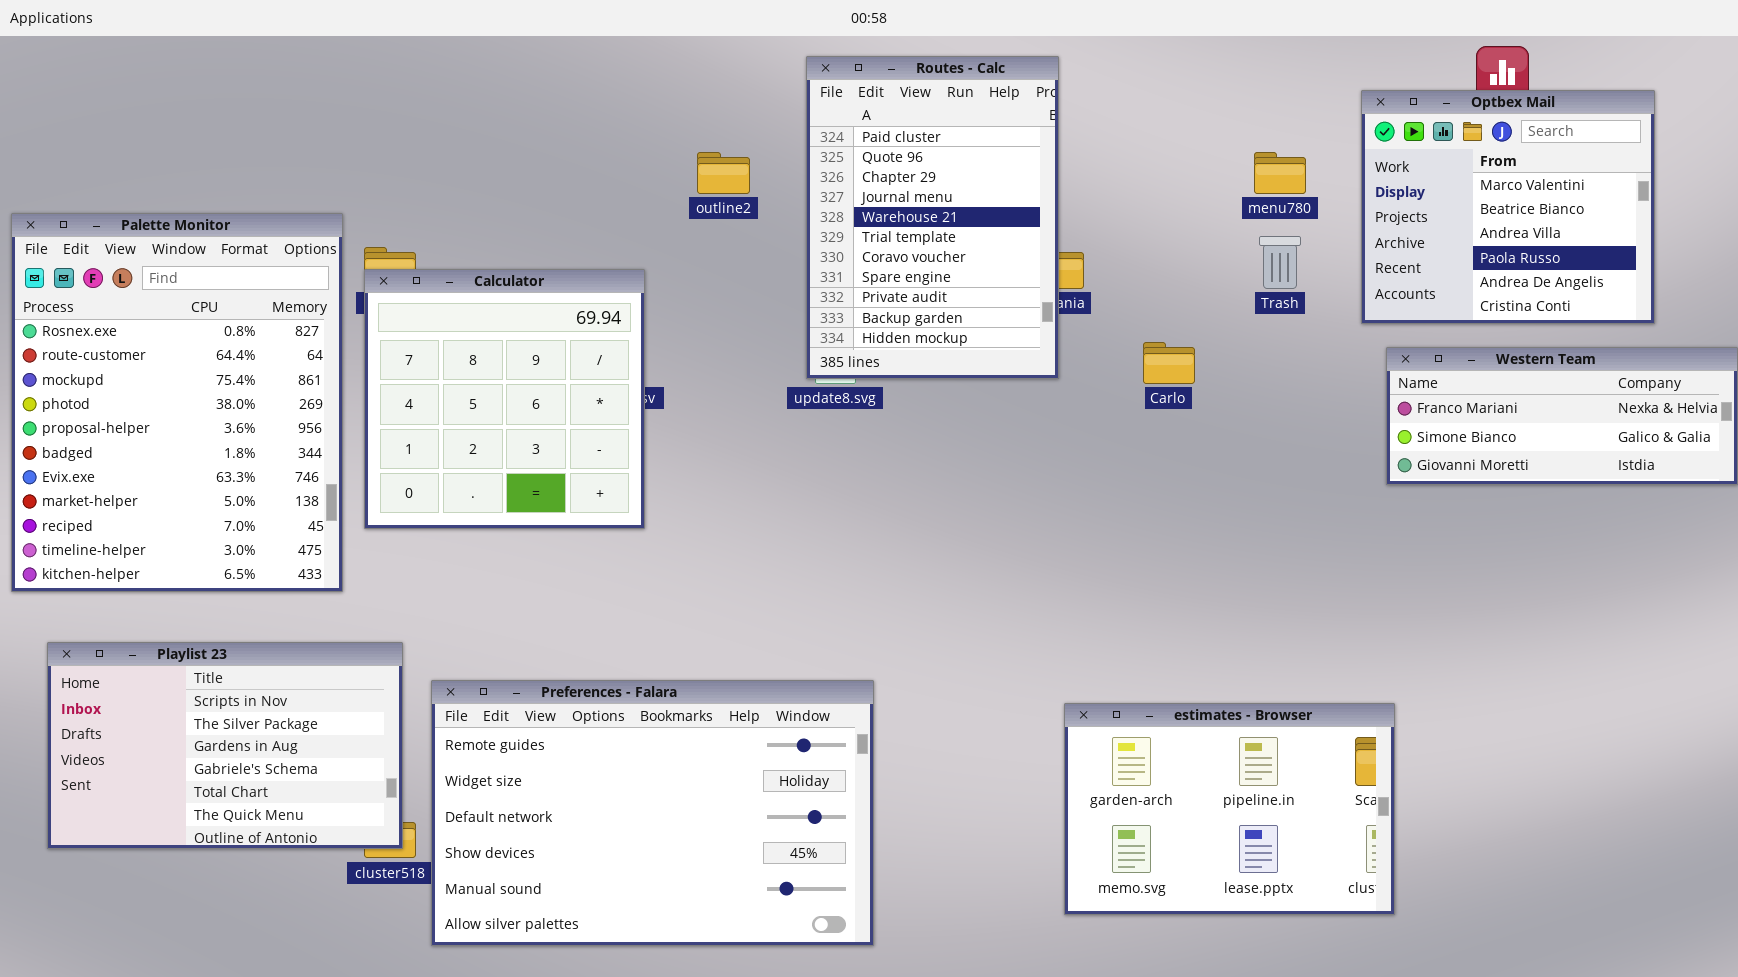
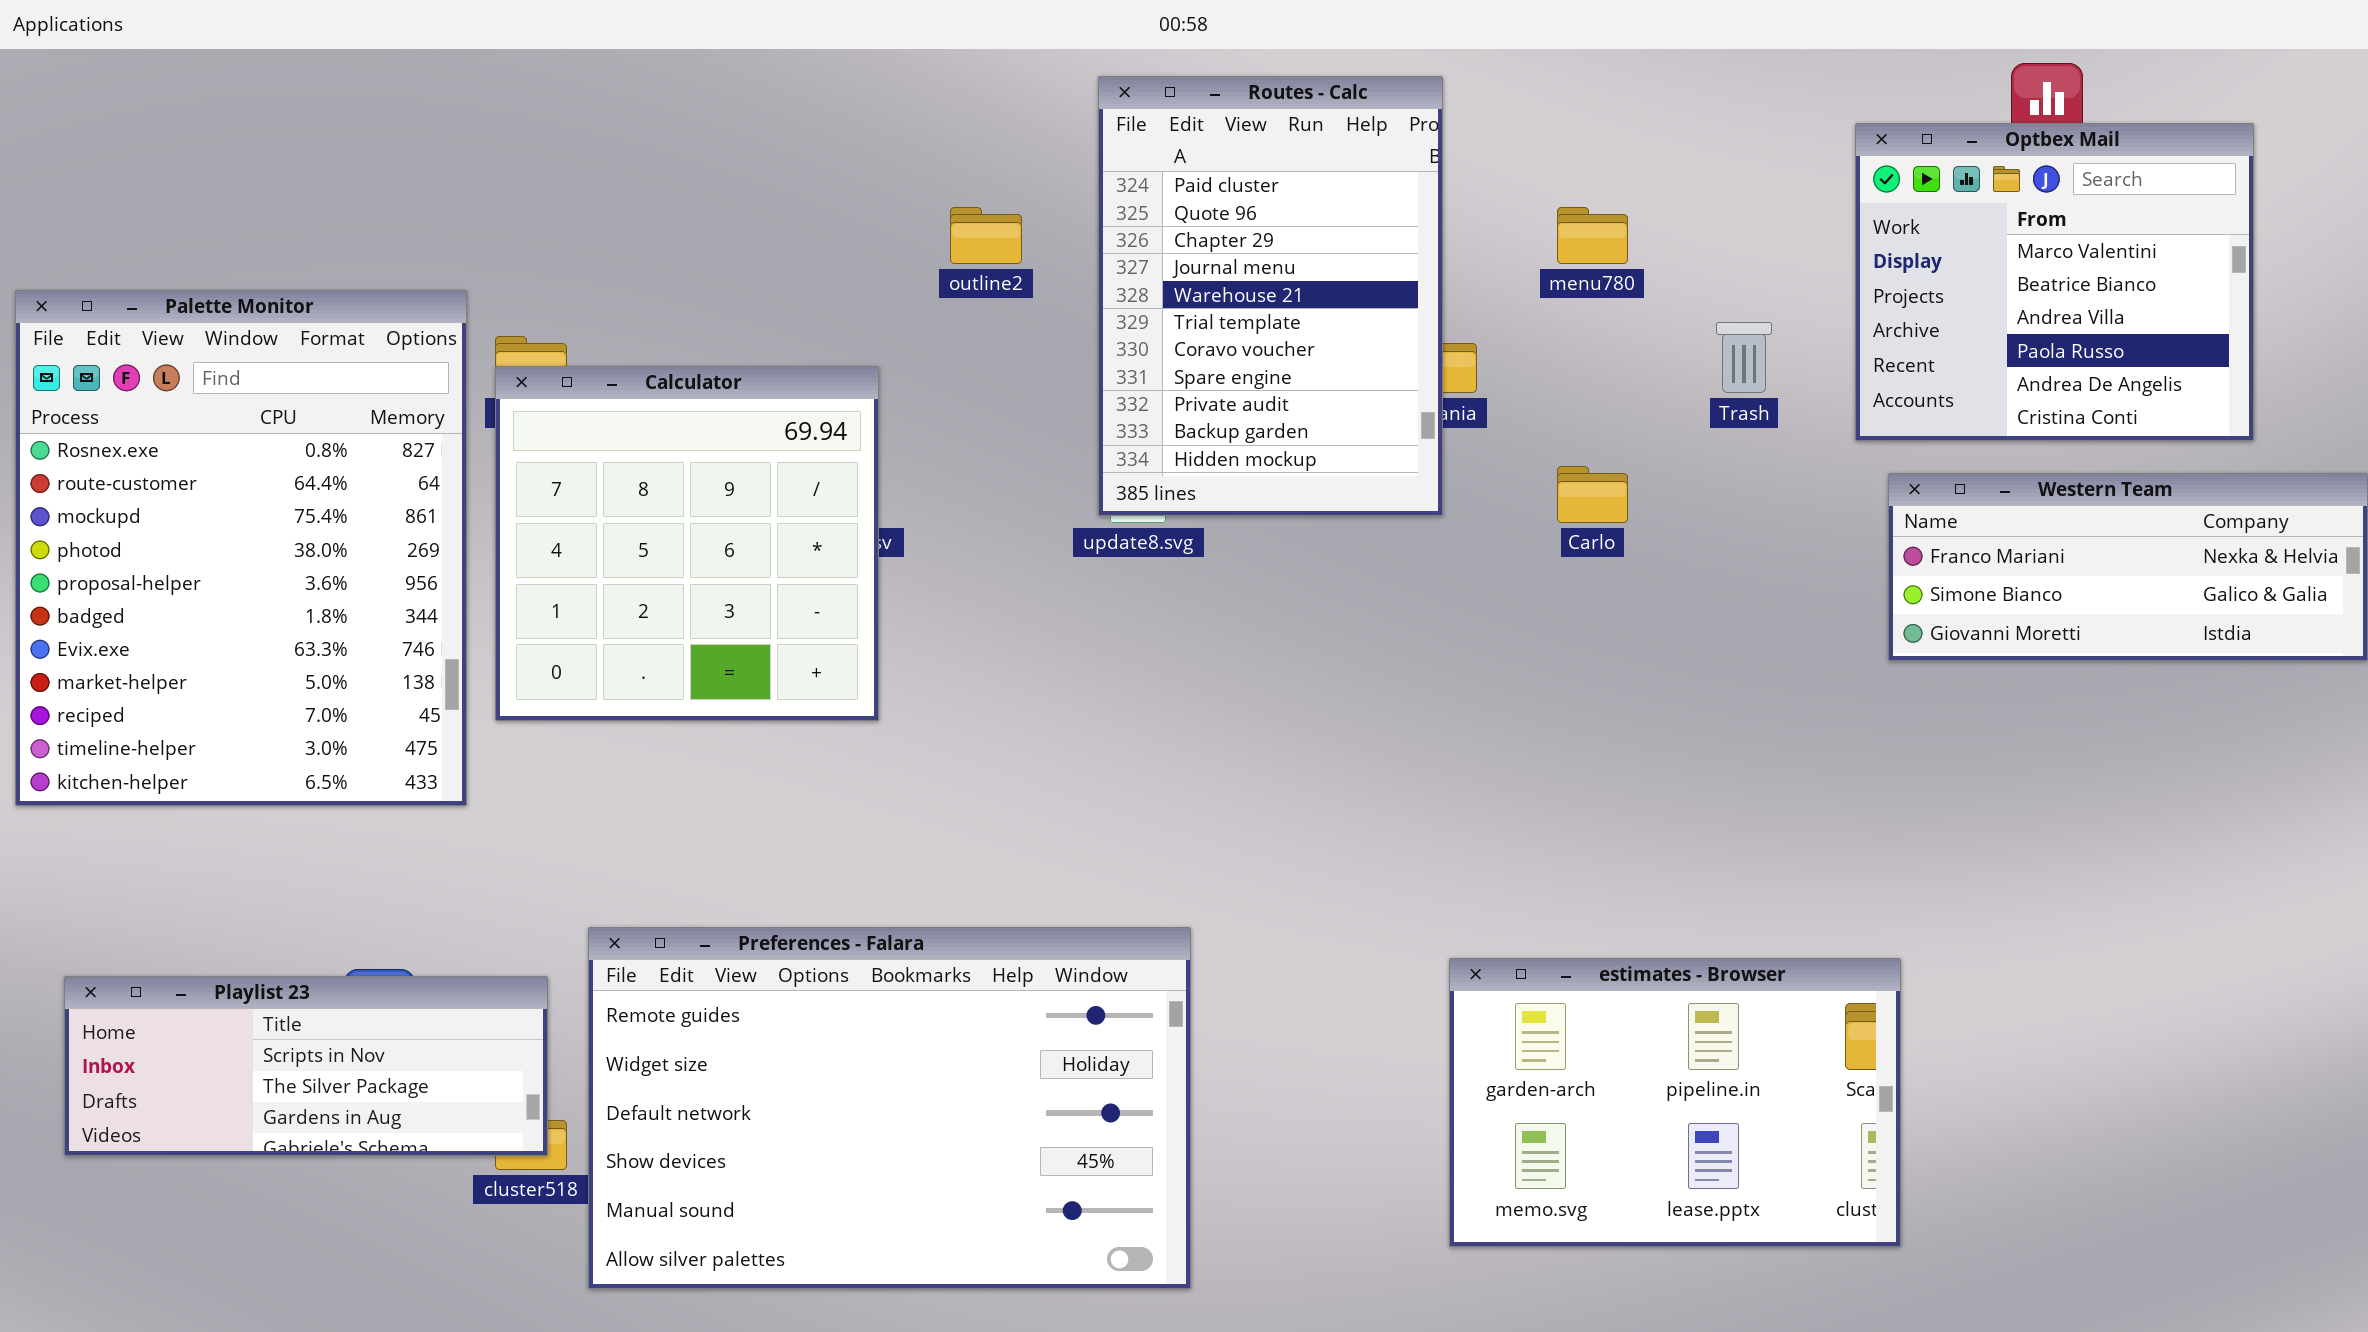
menu780: [1254,152,1306,194] -> [1557,207,1628,264], moved
Playlist 23: [47,642,403,849] -> [64,976,548,1156], resized

